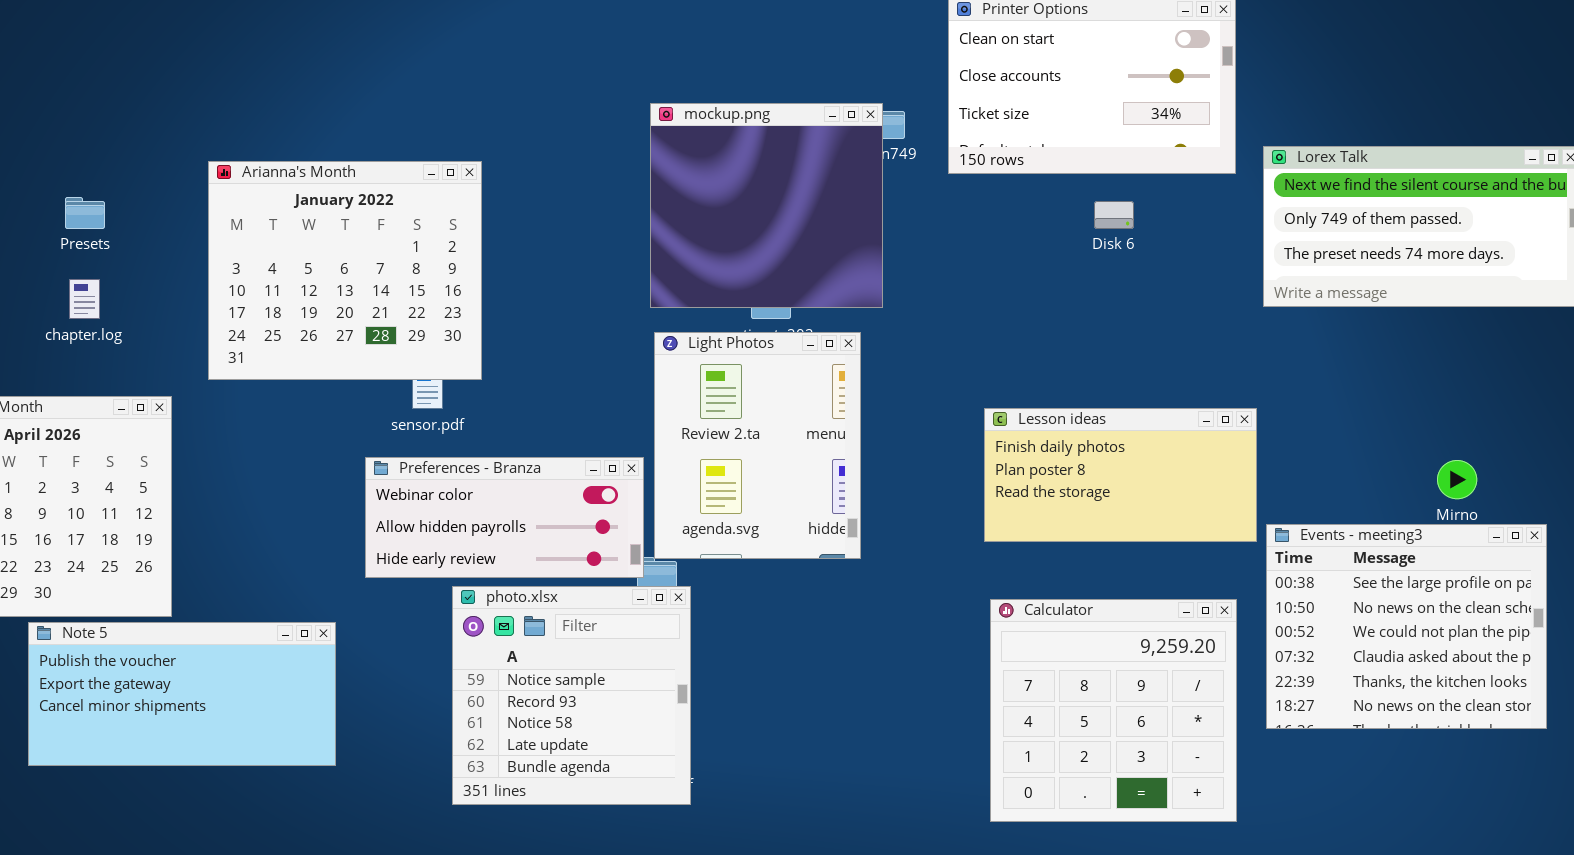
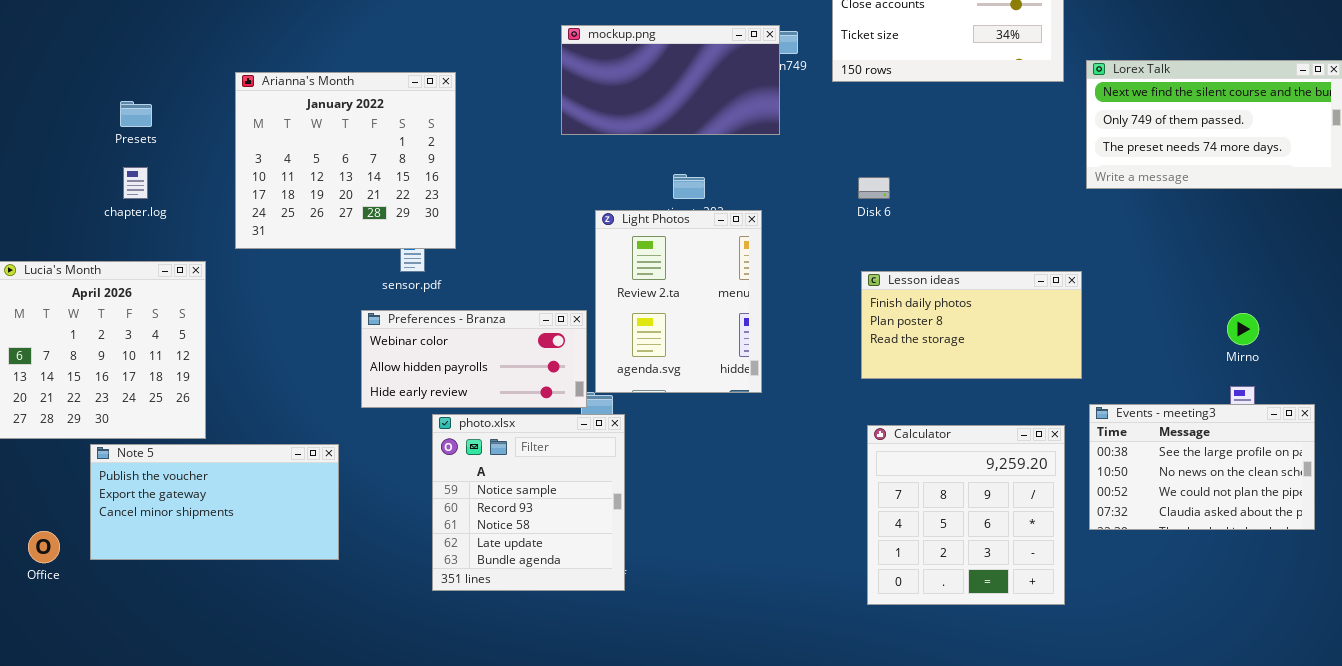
mockup.png: [650,103,883,308] -> [561,25,780,135], resized
Disk 6: [1094,201,1134,229] -> [858,177,890,199], moved
Events - meeting3: [1266,524,1547,729] -> [1089,404,1315,530], resized

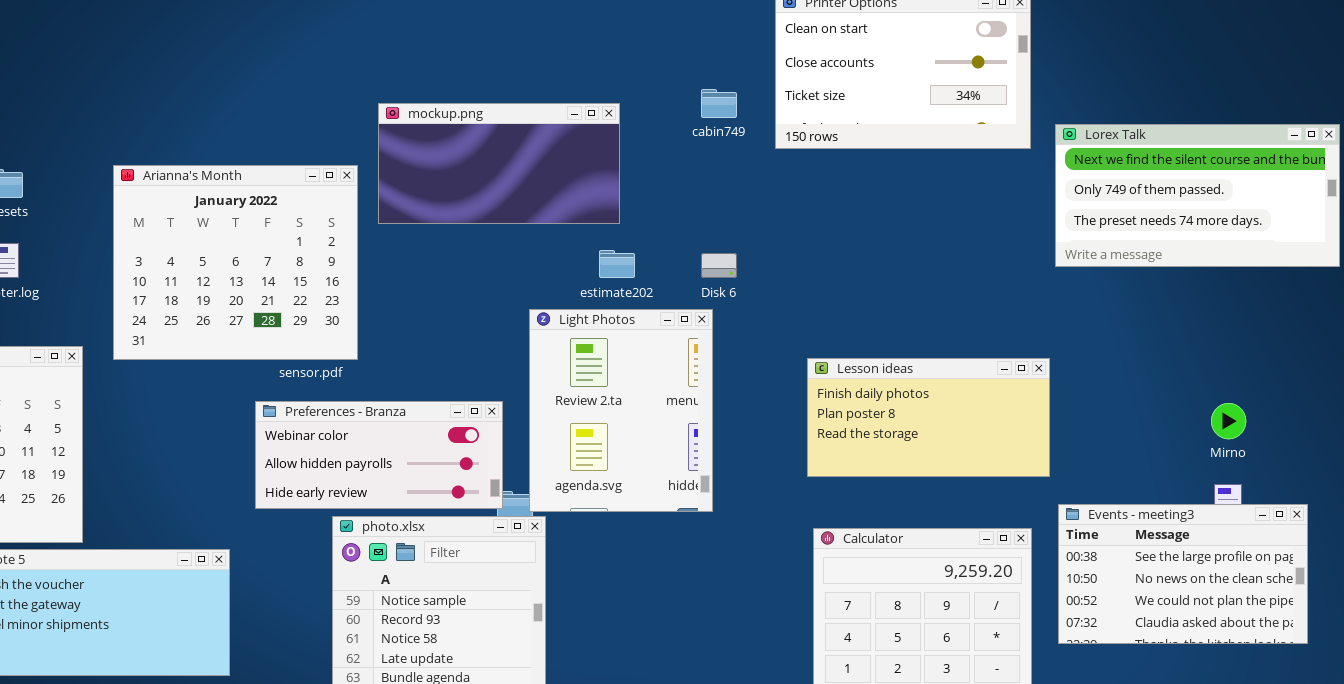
mockup.png: [561,25,780,135] -> [378,103,620,224], moved
Arianna's Month: [235,72,456,249] -> [113,165,358,360], moved
Disk 6: [858,177,890,199] -> [701,253,737,278], moved
Light Photos: [595,210,762,393] -> [529,309,713,512], moved

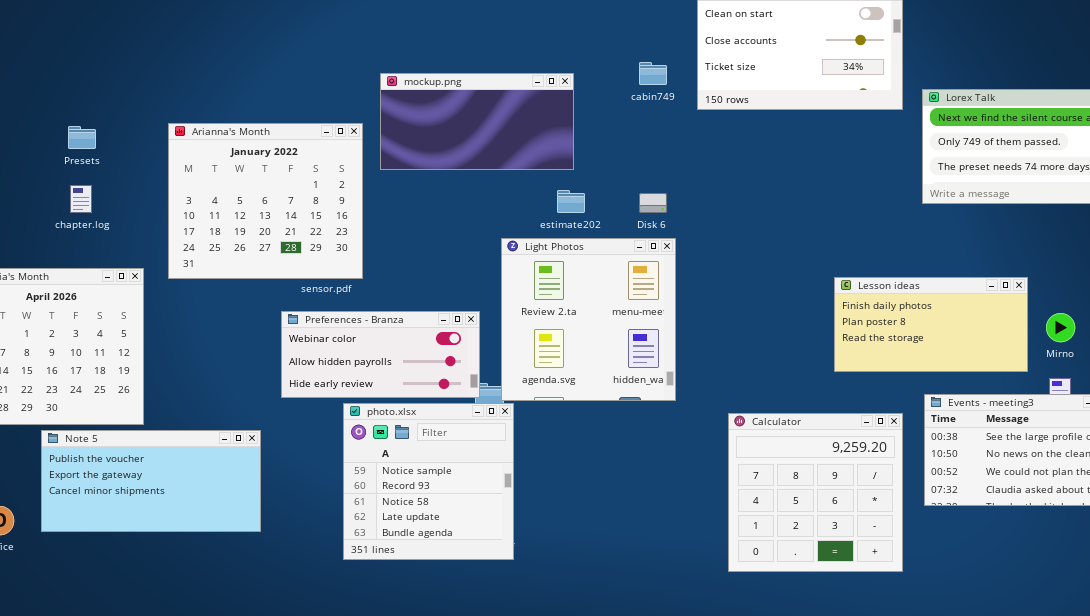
Light Photos: [529,309,713,512] -> [501,238,676,401], resized
Lesson ideas: [807,358,1050,477] -> [834,277,1028,372], moved

